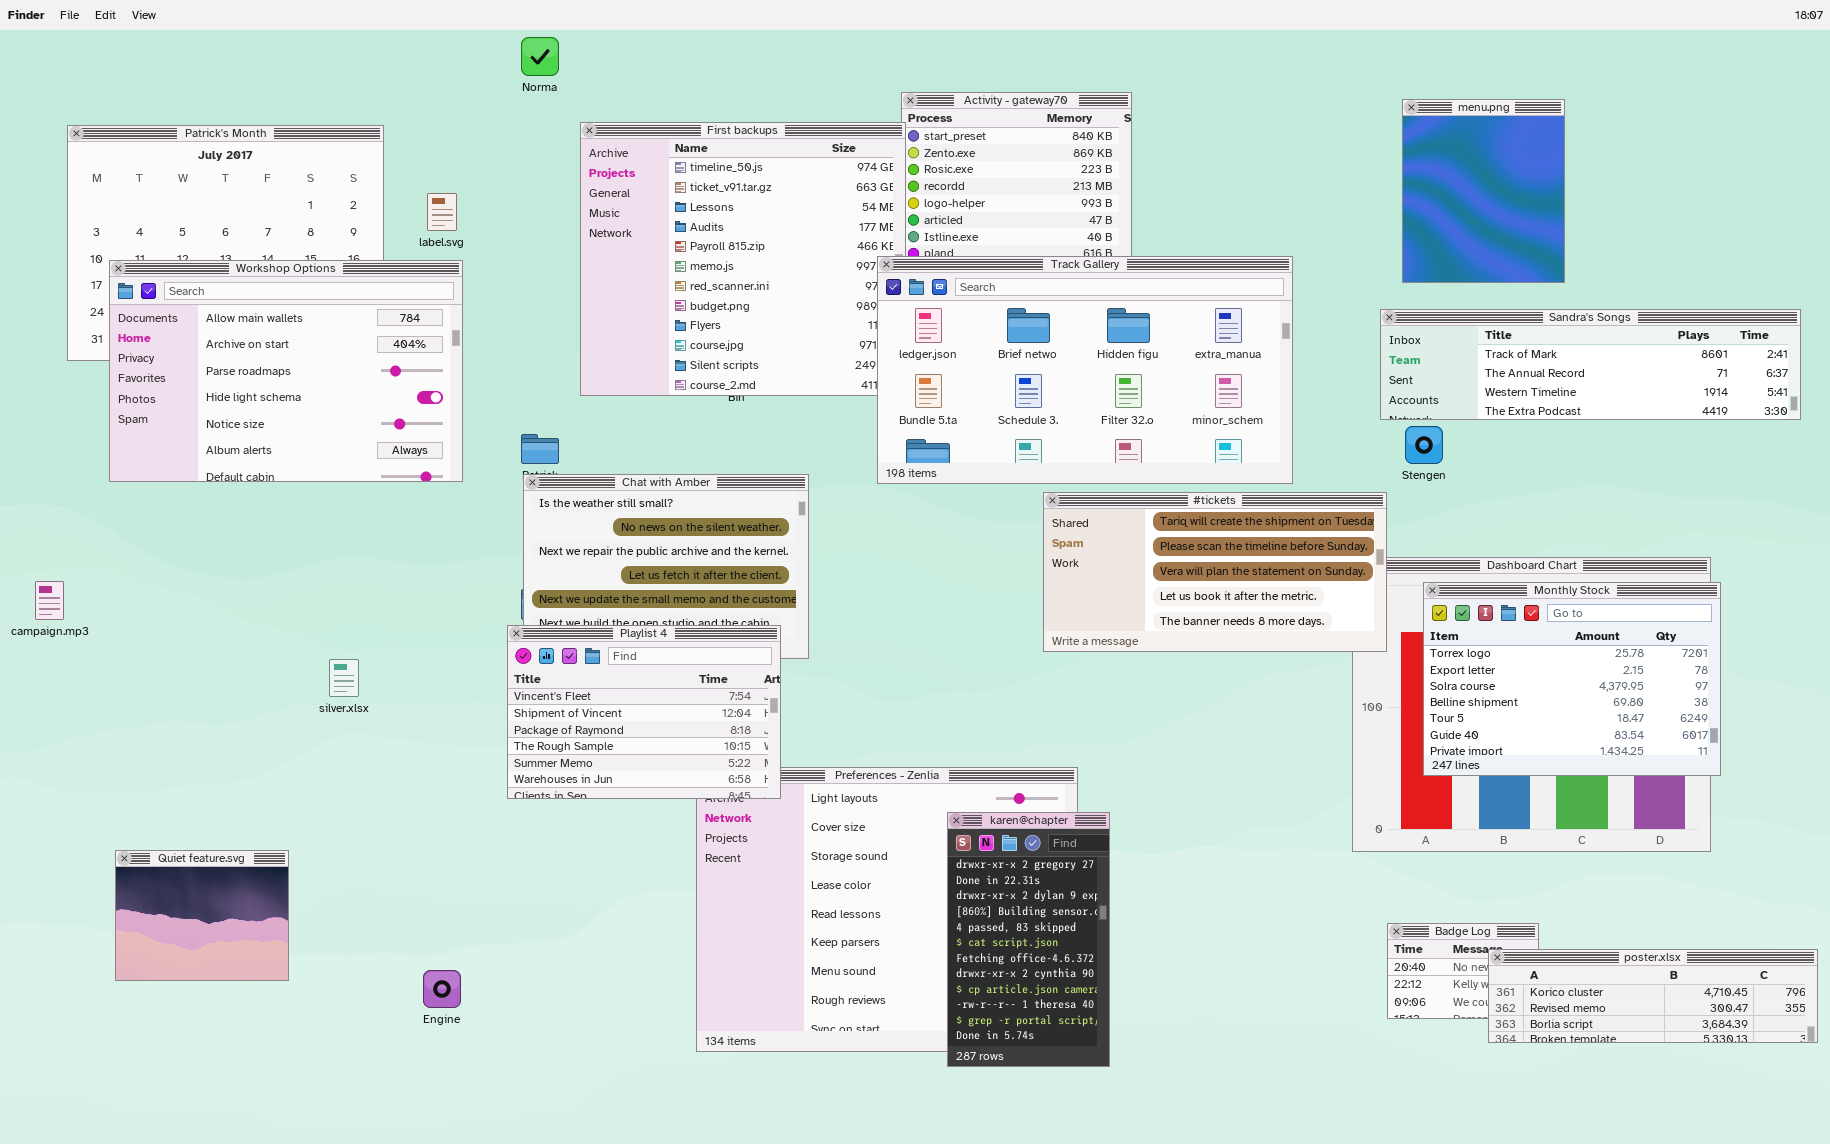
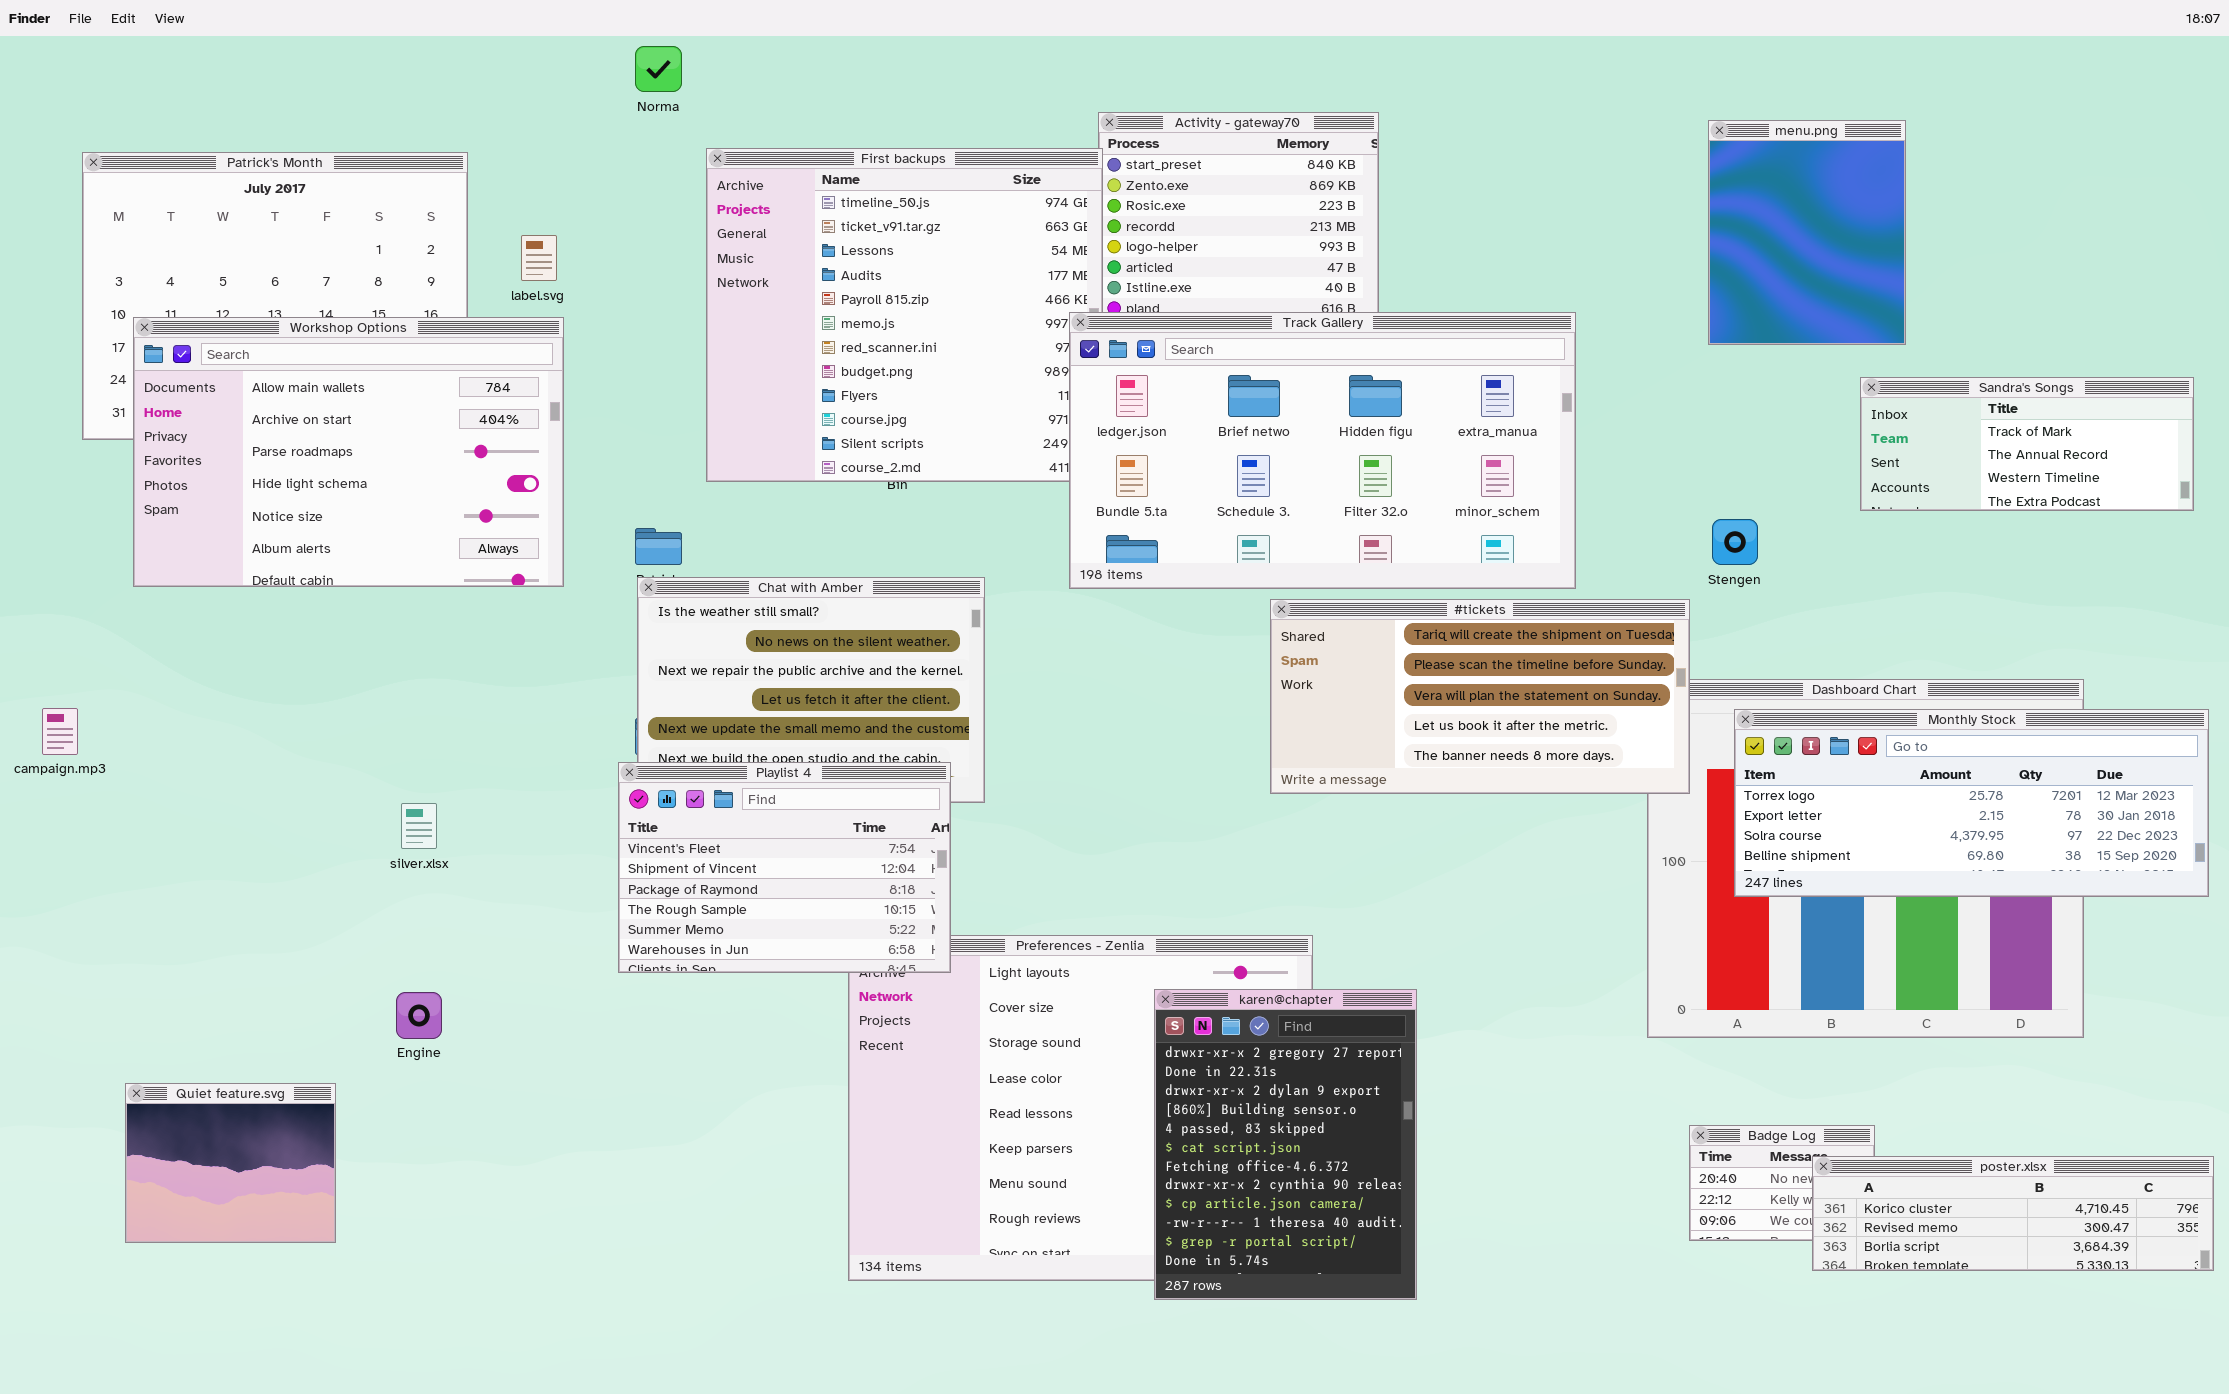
Sandra's Songs: [1380,309,1801,420] -> [1860,377,2194,511], resized
Monthly Stock: [1423,582,1721,776] -> [1734,709,2209,897], resized
karen@chapter: [947,812,1110,1067] -> [1154,989,1417,1300], resized
Quiet feature.svg: [115,850,289,981] -> [125,1083,336,1243], moved
Engine: [423,970,461,1008] -> [396,992,442,1039], moved

